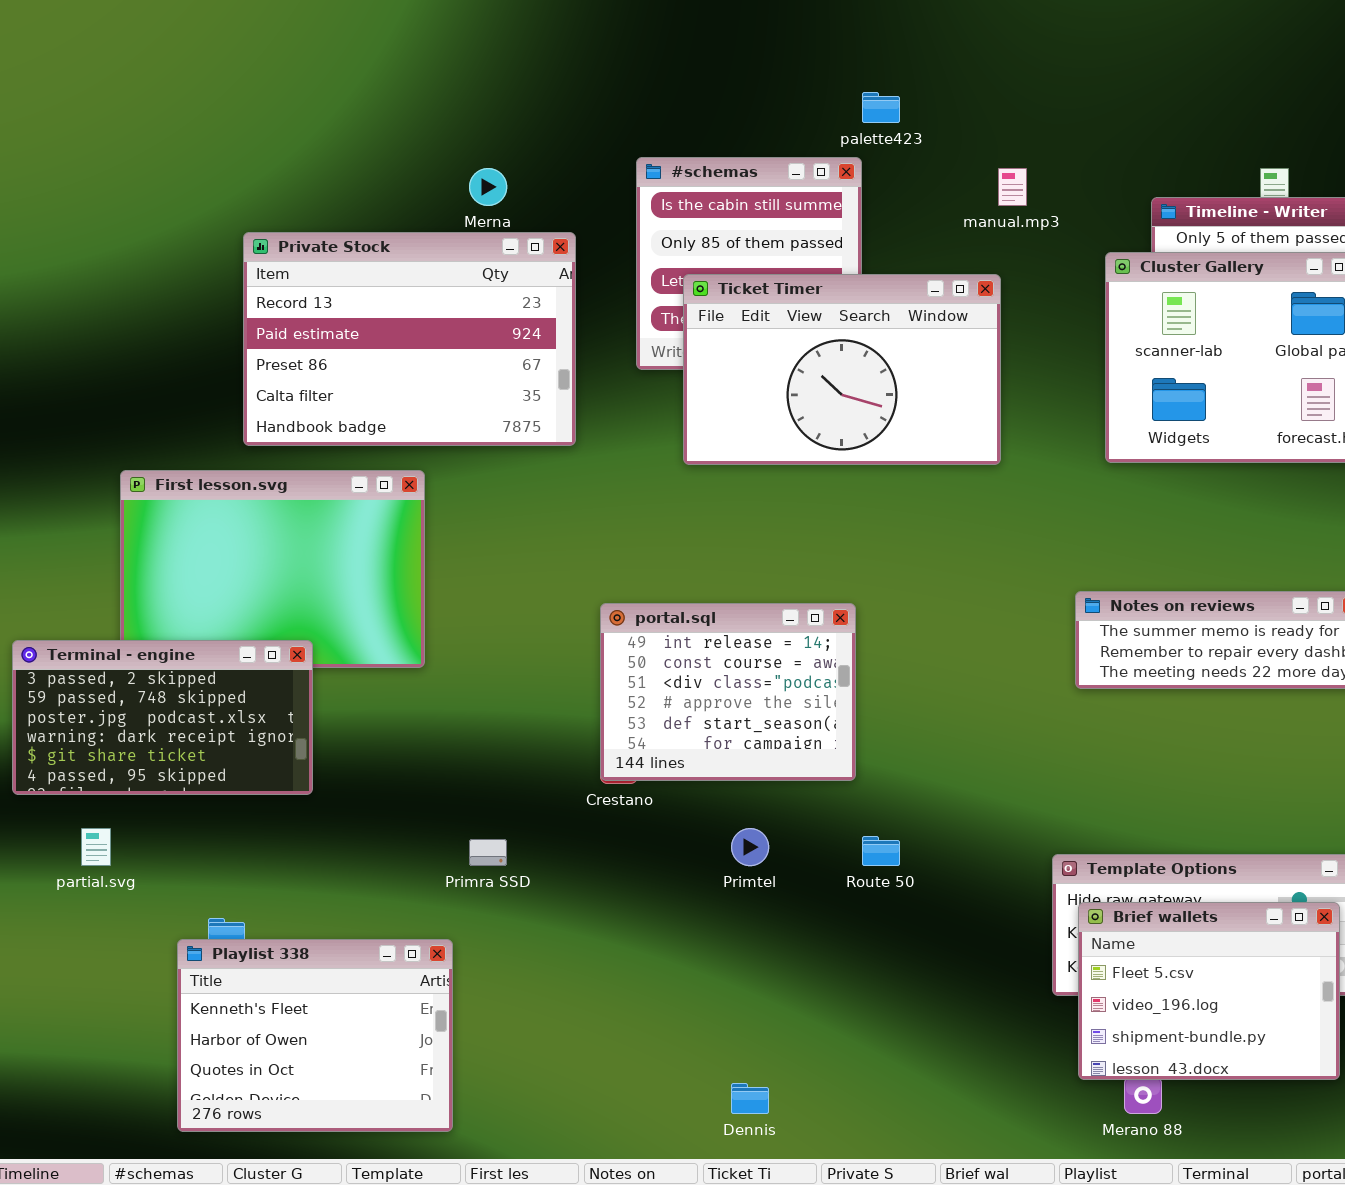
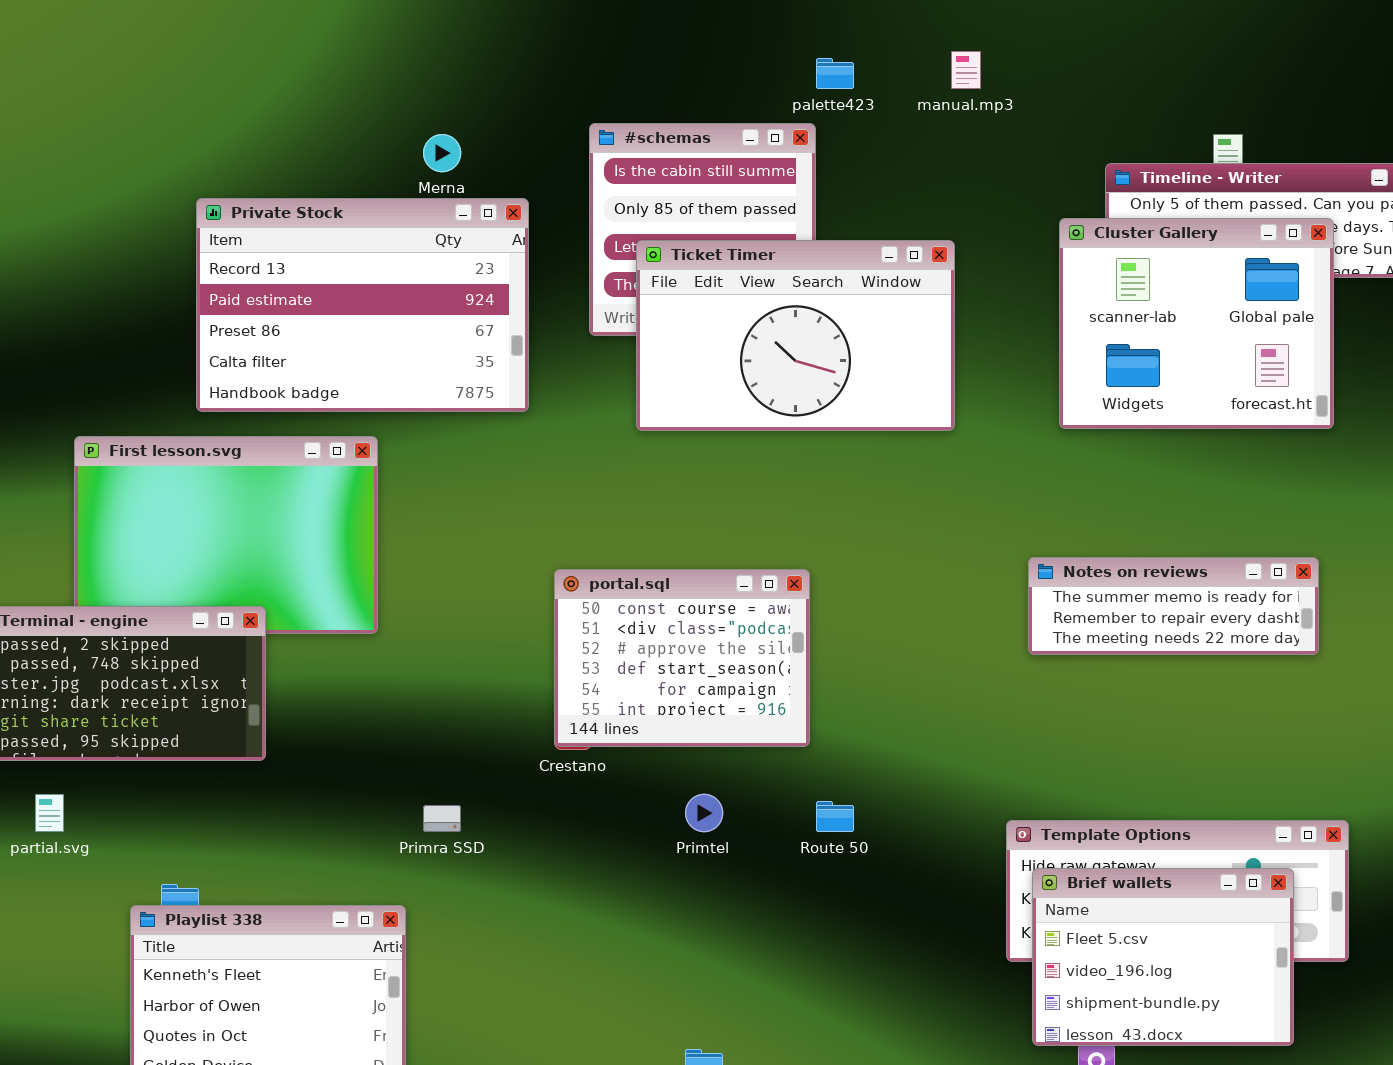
manual.mp3: [998,168,1027,206] -> [951,51,981,89], moved
portal.sql: [600,603,856,781] -> [554,569,810,747], scrolled down 1 row

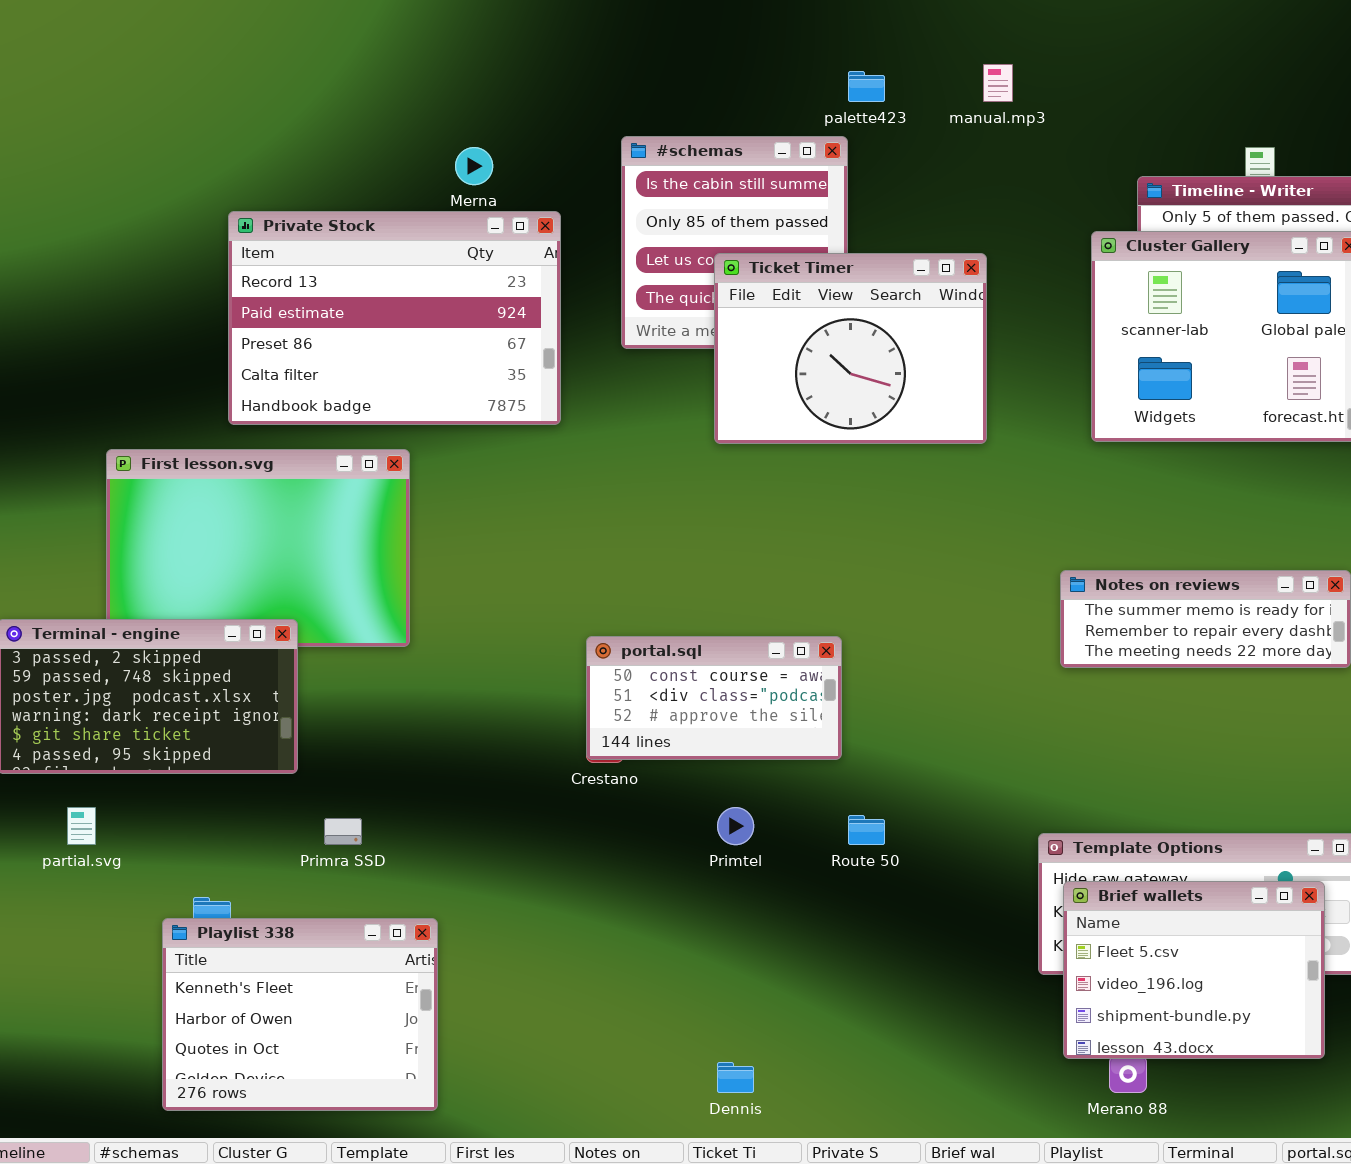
Ticket Timer: [636,240,955,431] -> [714,253,987,444], resized
portal.sql: [554,569,810,747] -> [586,636,842,760], resized
Primra SSD: [423,805,461,832] -> [324,818,362,845], moved

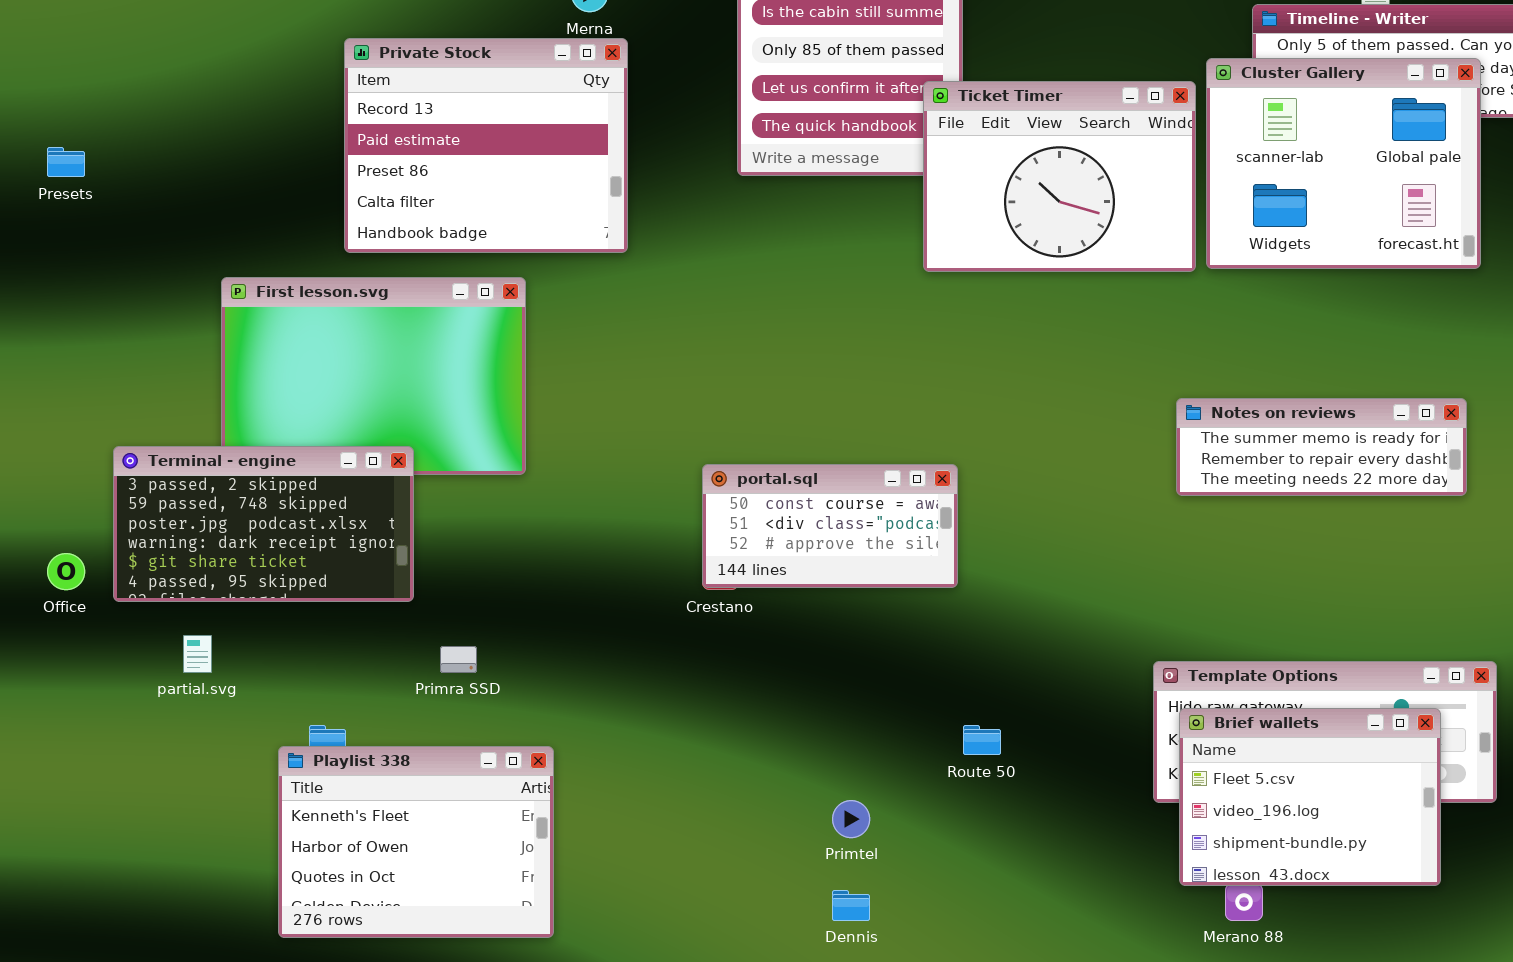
Private Stock: [228,211,561,425] -> [344,38,628,253], resized
Ticket Timer: [714,253,987,444] -> [923,81,1196,272], moved
Primtel: [717,807,754,845] -> [832,800,870,838], moved
Route 50: [848,815,885,845] -> [963,725,1001,755], moved

